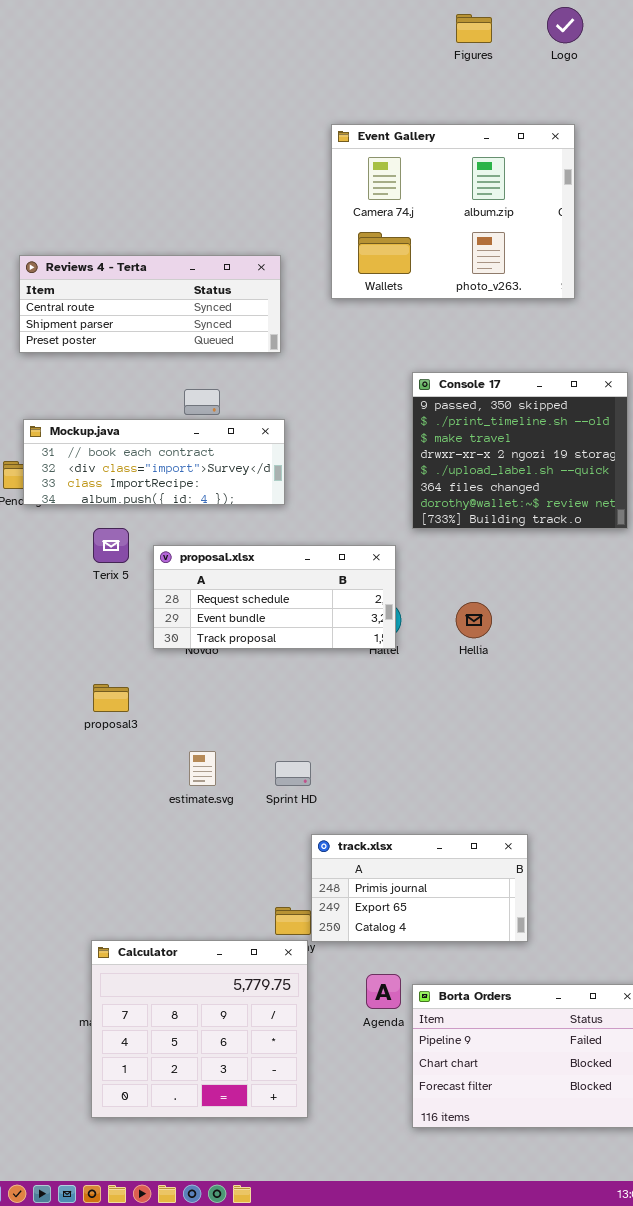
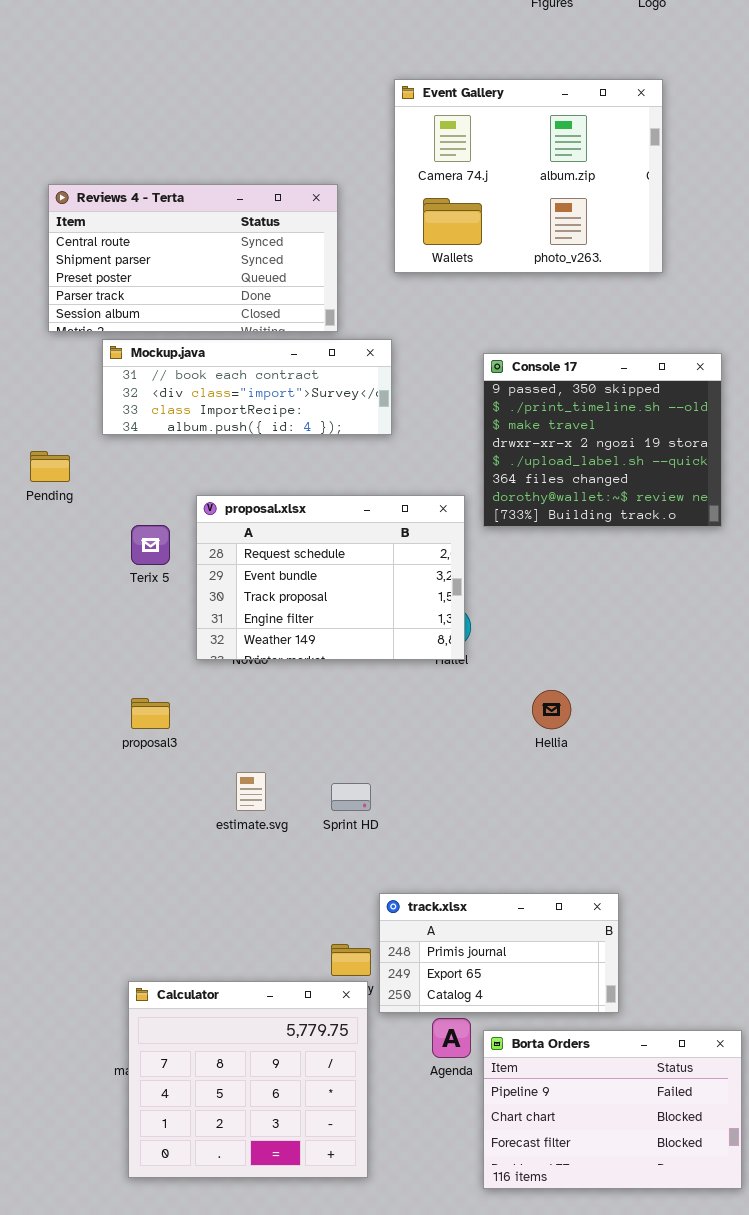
Reviews 4 - Terta: [19,255,281,353] -> [48,184,338,332], resized
Mockup.java: [23,419,285,505] -> [102,339,392,435], moved
proposal.xlsx: [153,545,396,649] -> [196,495,465,660], resized
Hellia: [456,602,492,638] -> [532,690,571,729], moved
track.xlsx: [311,834,528,942] -> [379,893,619,1013], moved

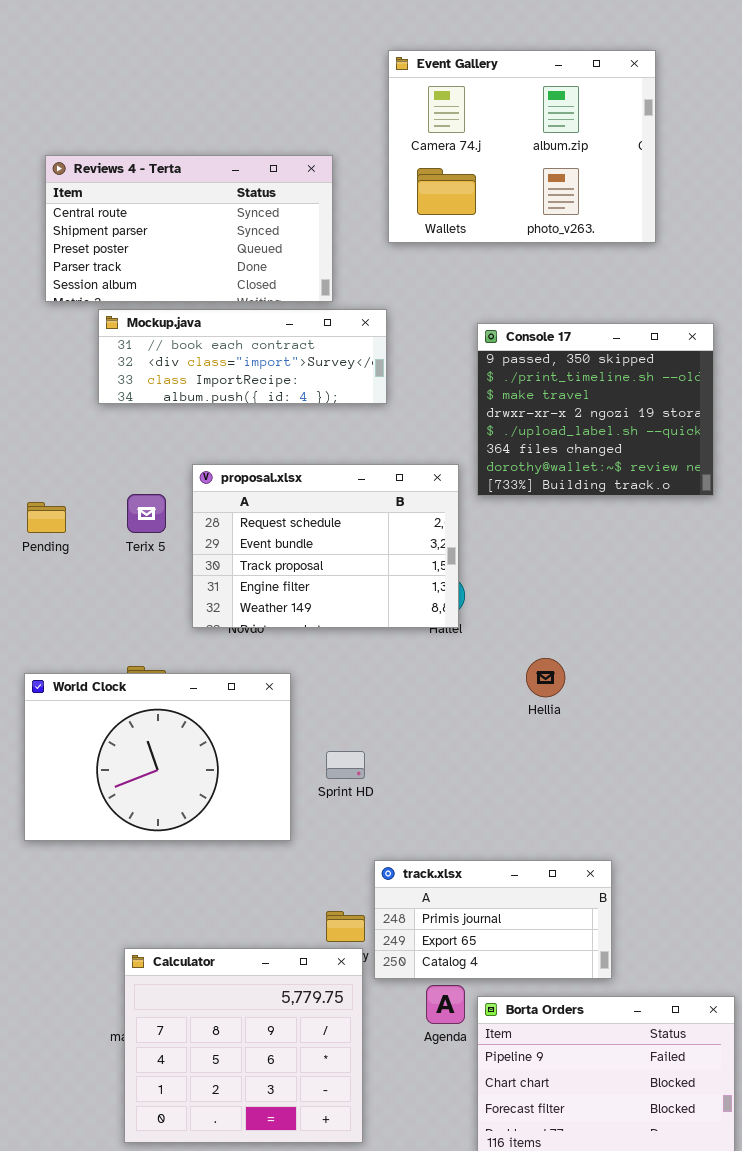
Pending: [30,451,70,482] -> [27,502,66,533], moved
World Clock: none -> [24,673,291,841], opened

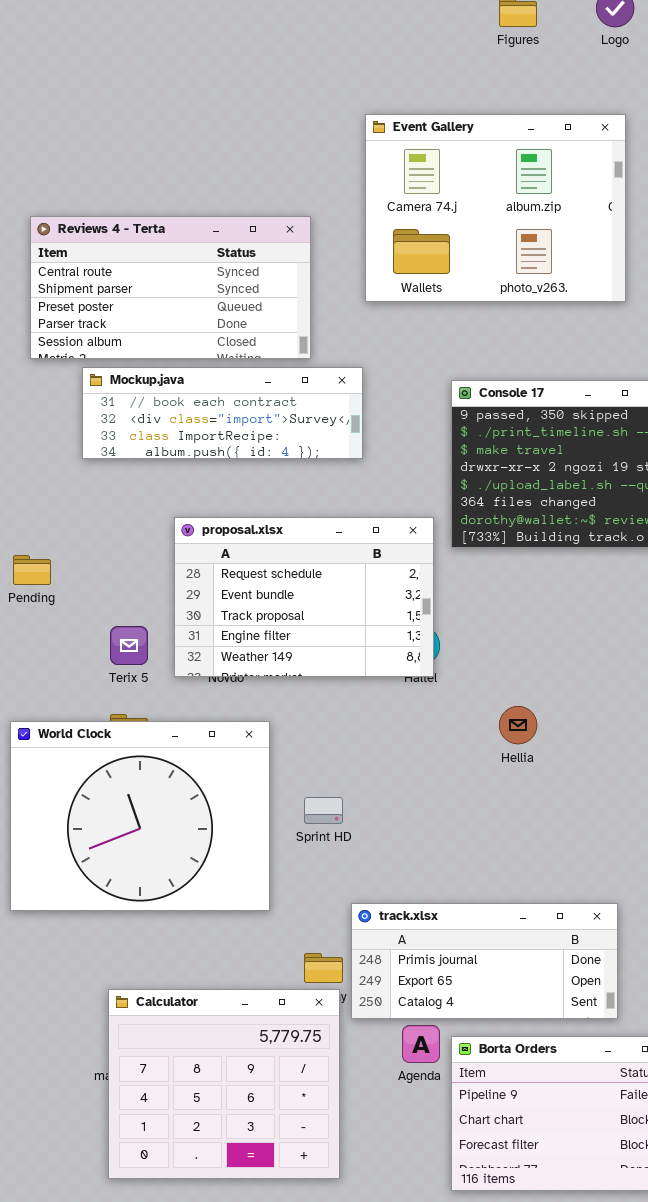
Terix 5: [127,494,166,533] -> [110,626,148,665], moved
World Clock: [24,673,291,841] -> [10,721,270,911], resized
track.xlsx: [374,860,612,979] -> [351,903,618,1019], resized

